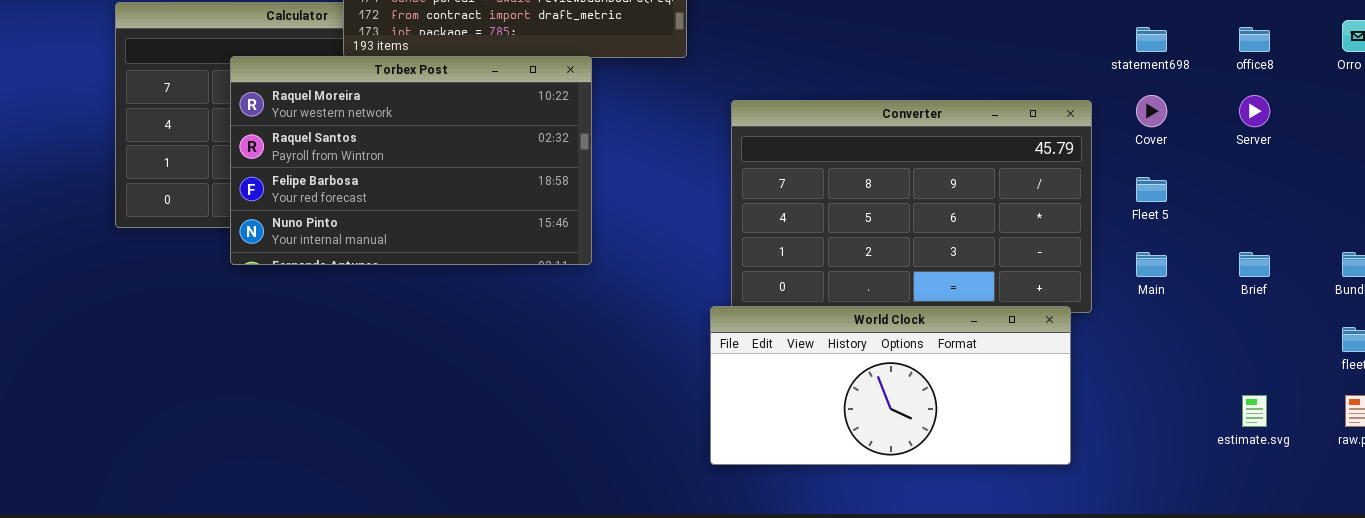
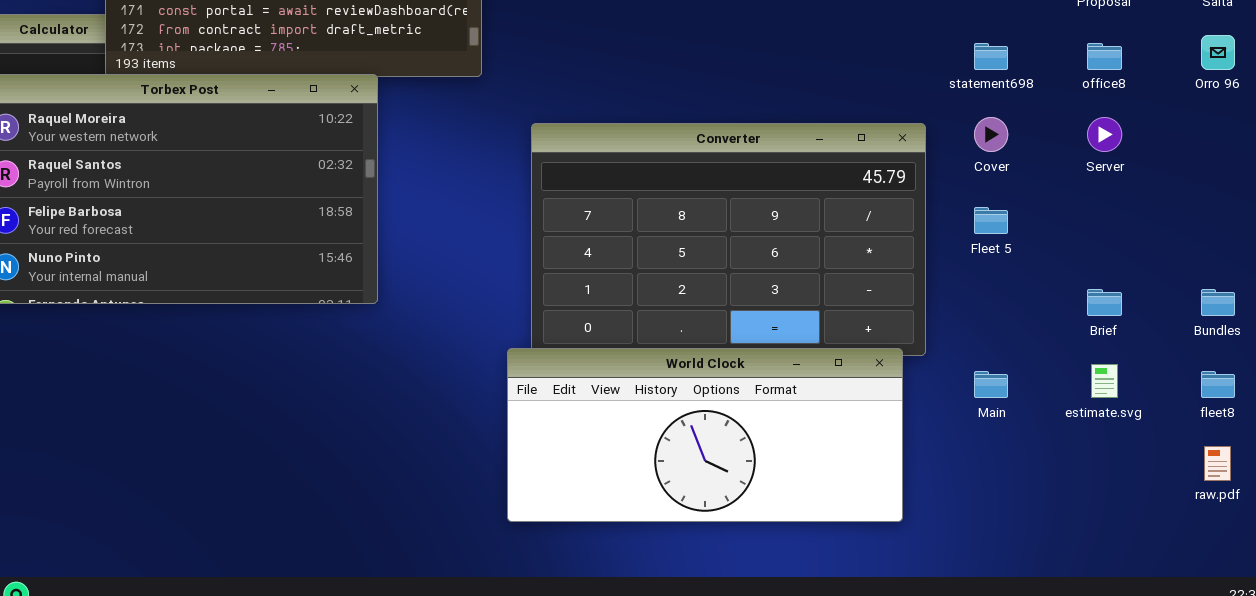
Main: [1136,252,1167,277] -> [974,371,1008,398], moved
estimate.svg: [1242,395,1267,427] -> [1091,364,1118,398], moved

